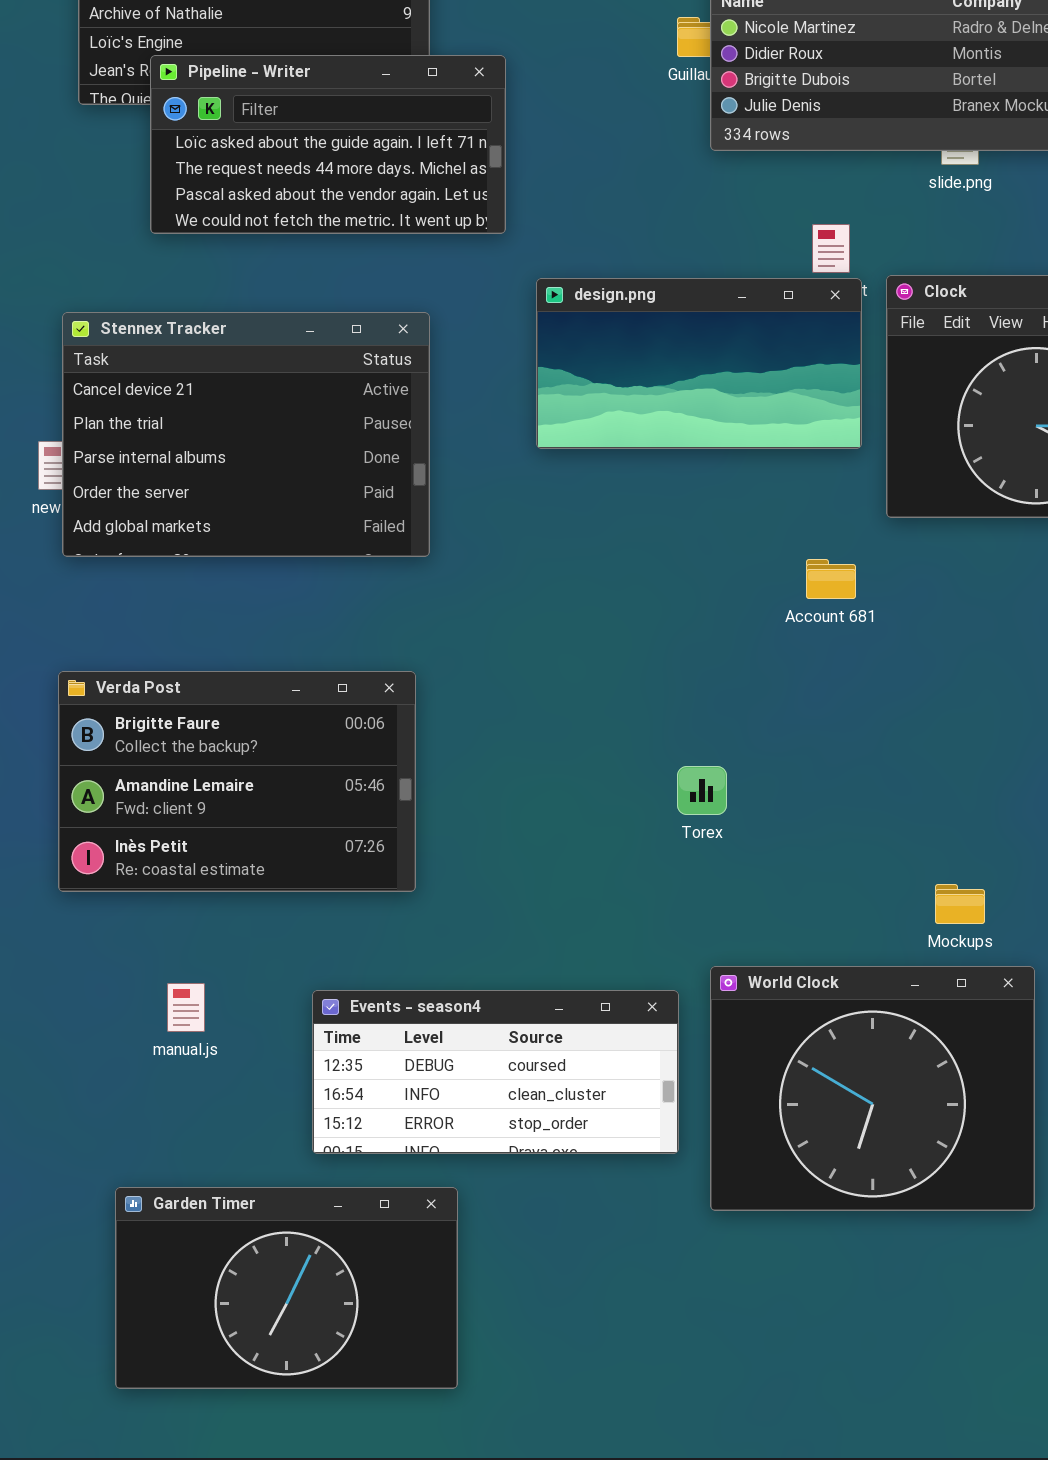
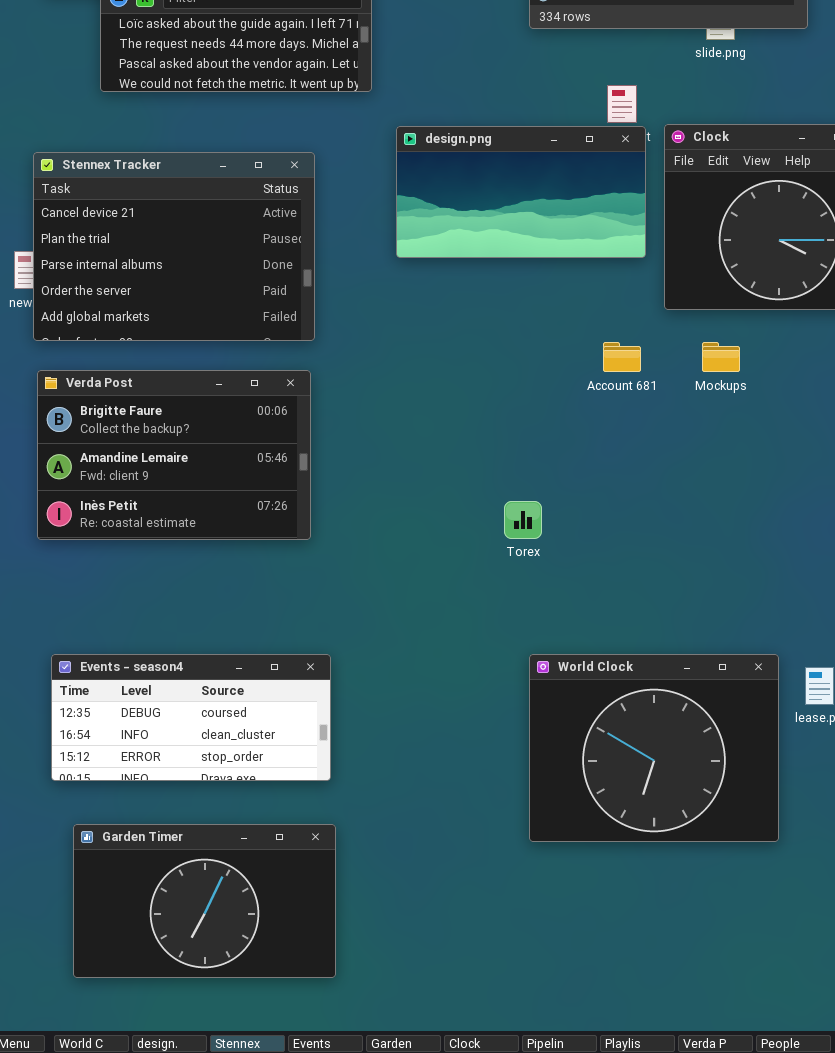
Verda Post: [58,671,416,892] -> [37,370,311,540], moved
Mockups: [935,884,985,924] -> [702,342,740,372], moved
Events - season4: [312,990,679,1154] -> [51,654,331,781], moved

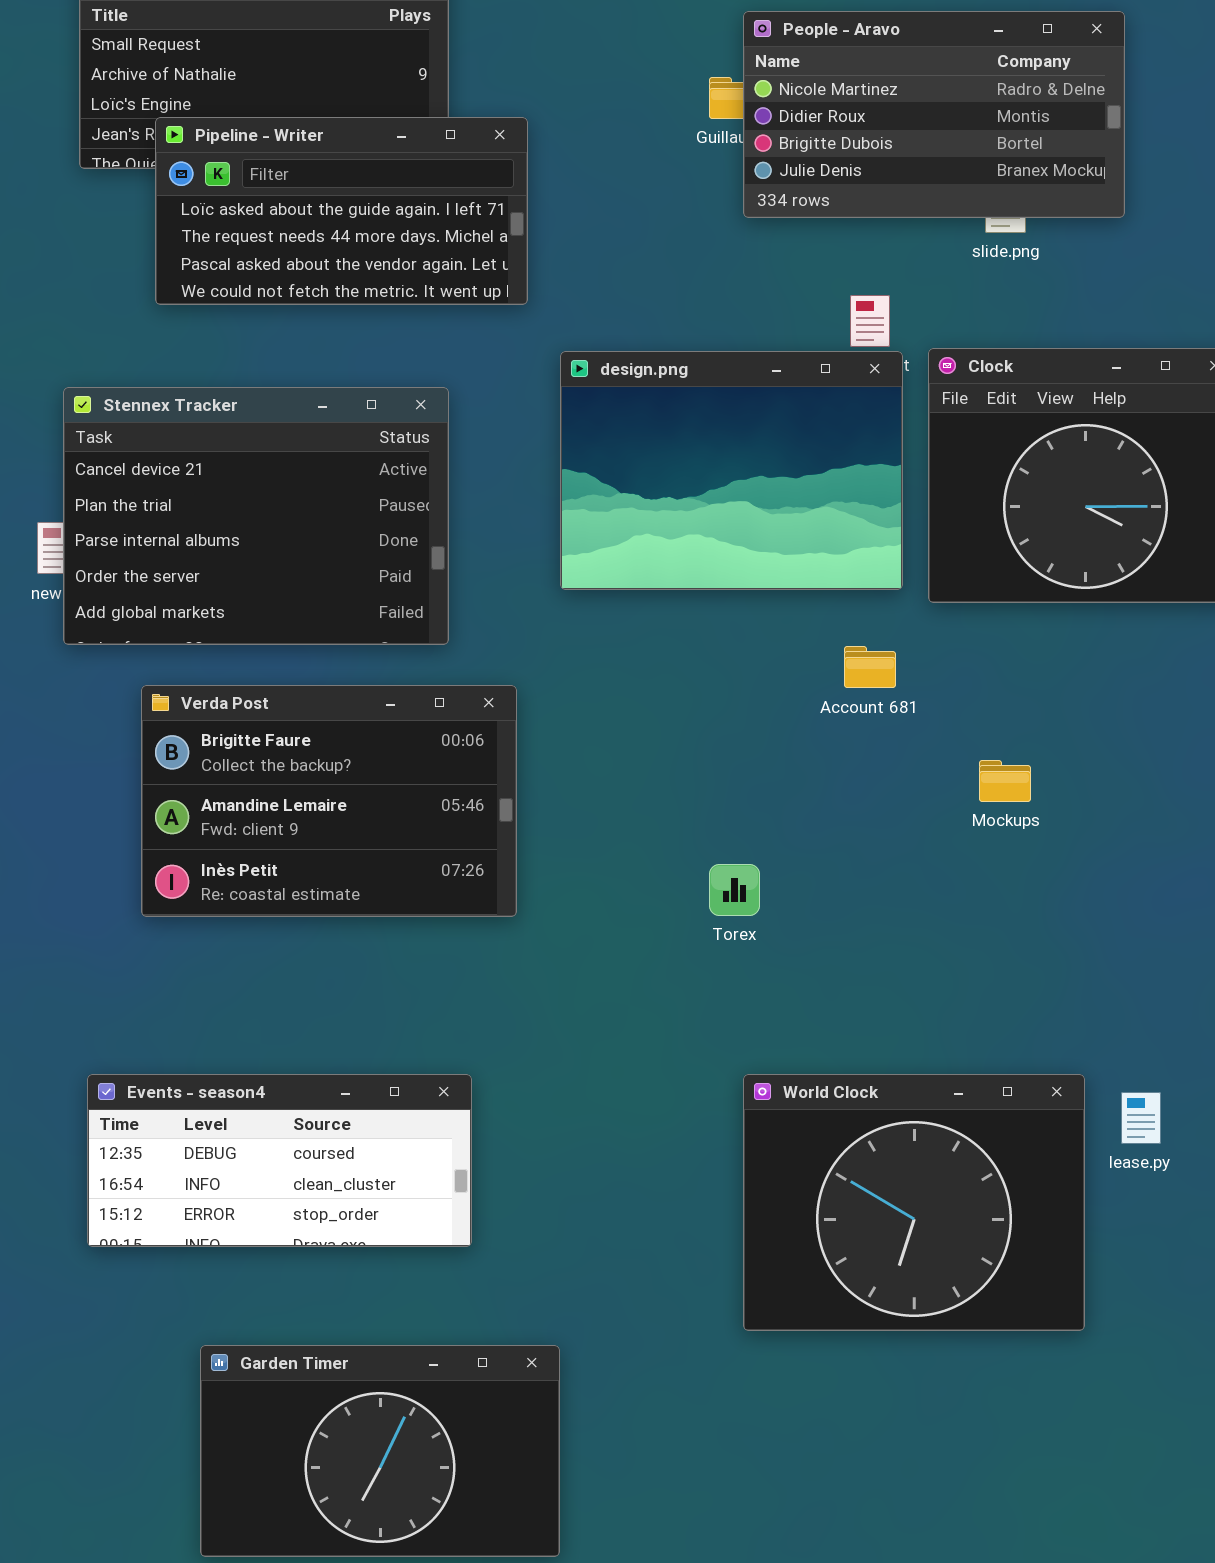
design.png: [396,126,646,258] -> [560,351,903,590], resized
Mockups: [702,342,740,372] -> [979,760,1031,802], moved
Verda Post: [37,370,311,540] -> [141,685,517,917], moved
Garden Timer: [73,824,336,978] -> [200,1345,560,1557], moved

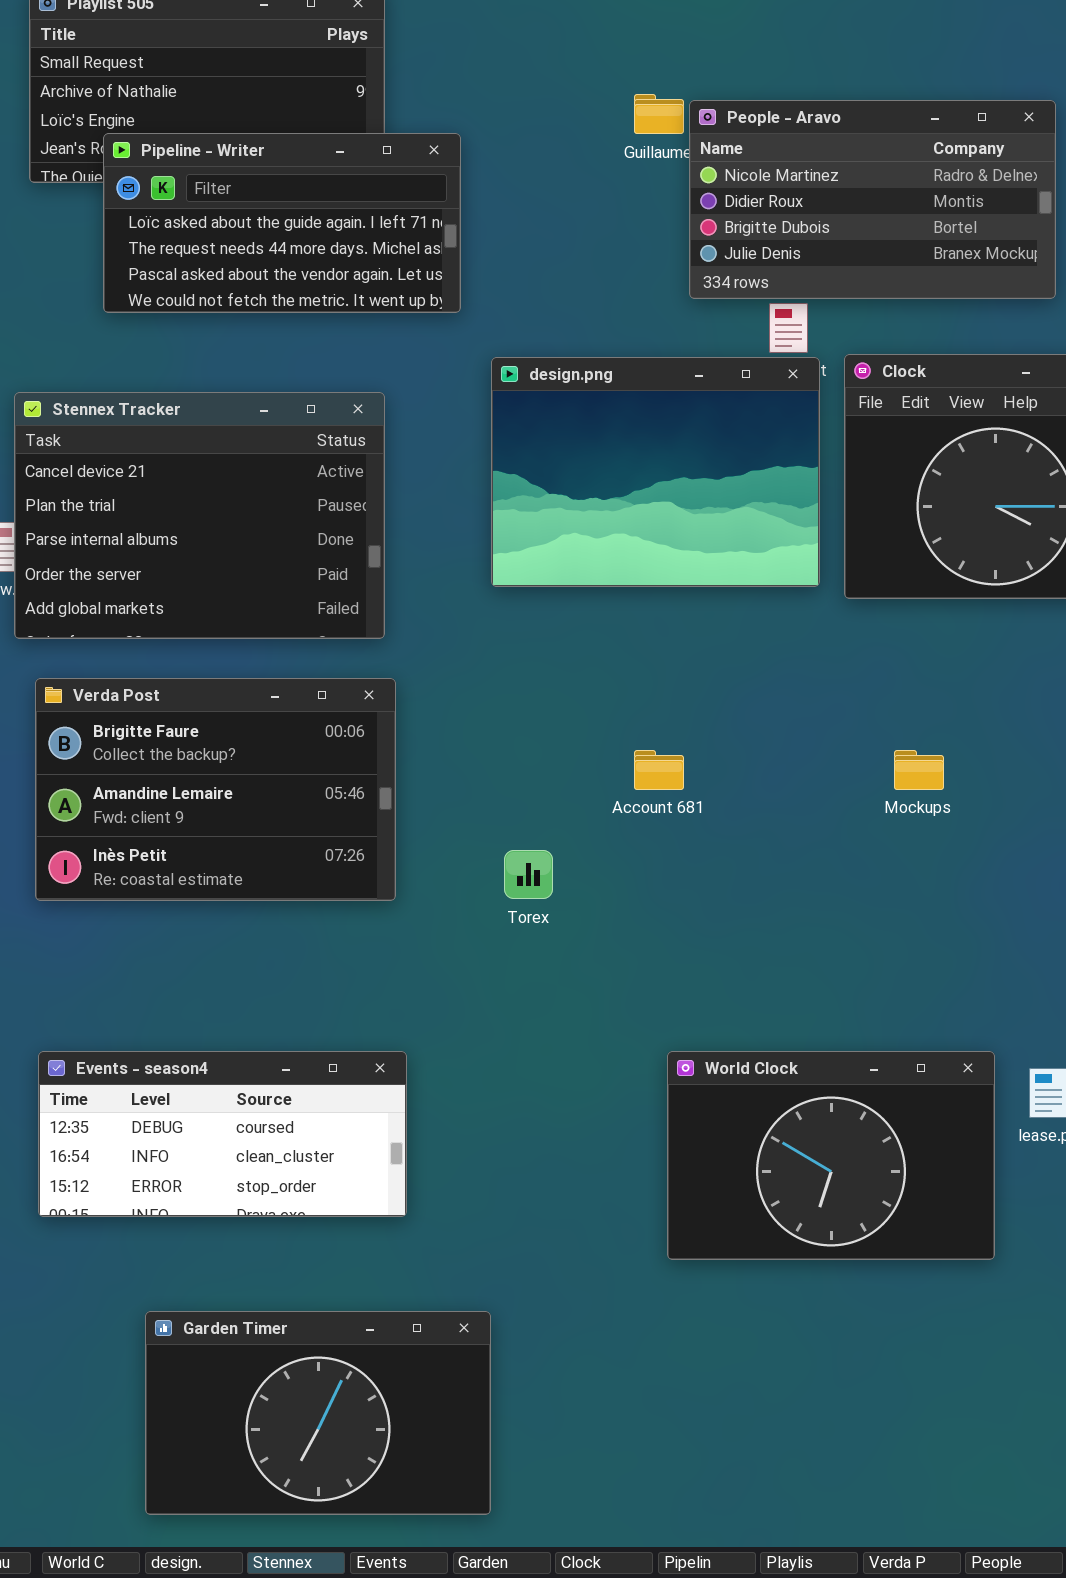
People - Aravo: [743,11,1125,218] -> [689,100,1056,299], moved
Account 681: [844,646,896,688] -> [634,750,684,790], moved
Verda Post: [141,685,517,917] -> [35,678,396,901], moved
Torex: [709,864,760,916] -> [504,850,553,899], moved
World Clock: [743,1074,1085,1331] -> [667,1051,995,1260], resized

